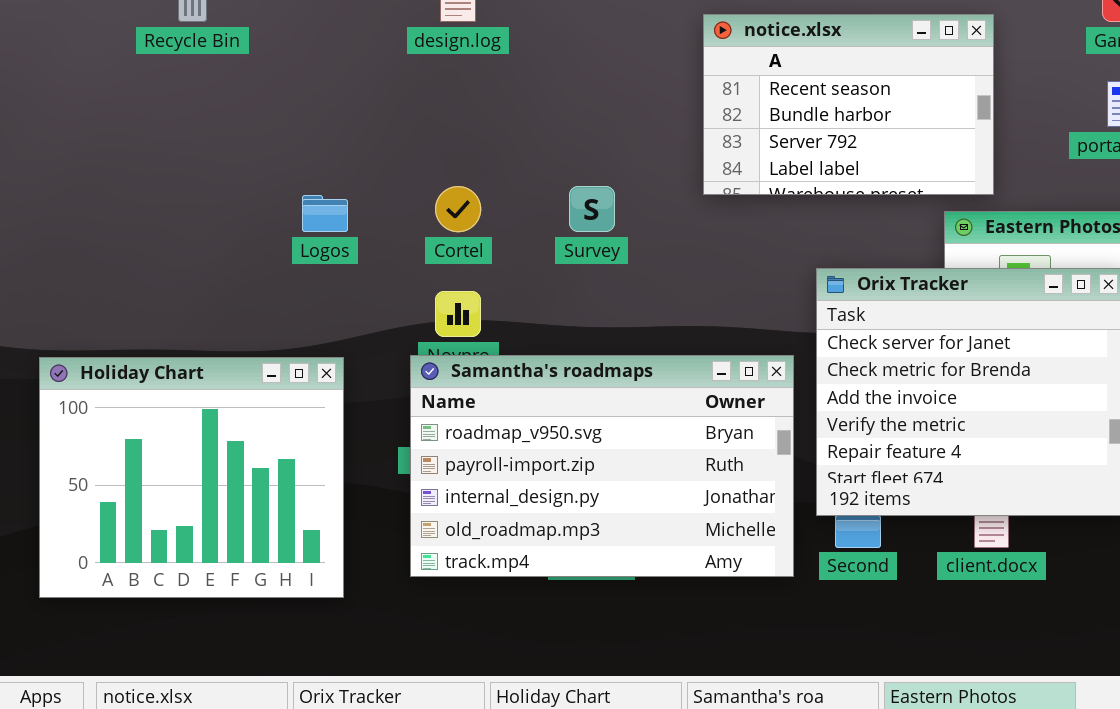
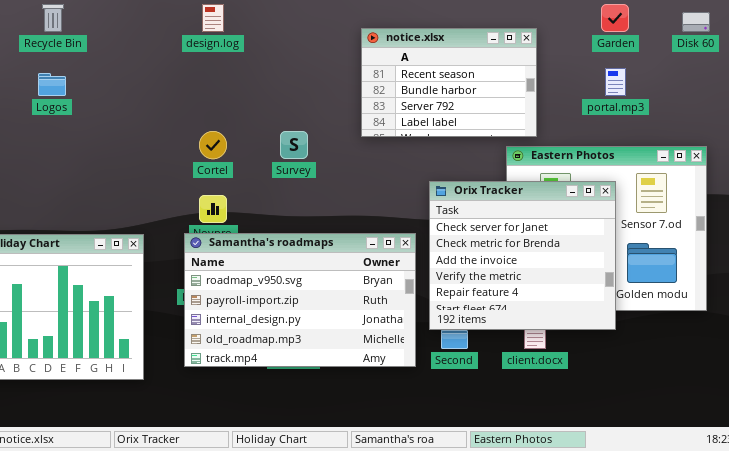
Logos: [302,195,348,232] -> [38,73,66,96], moved

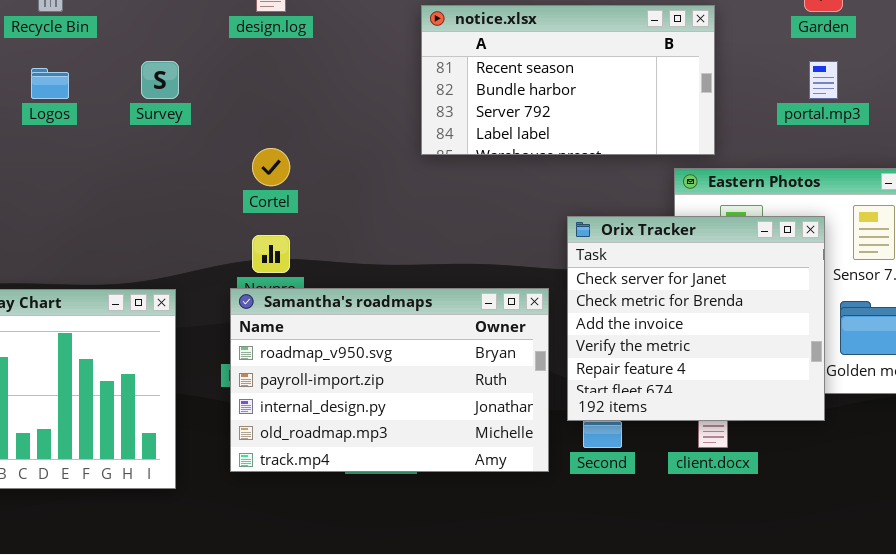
notice.xlsx: [361,28,537,137] -> [421,5,715,155], resized
Survey: [280,131,308,159] -> [141,61,179,99], moved

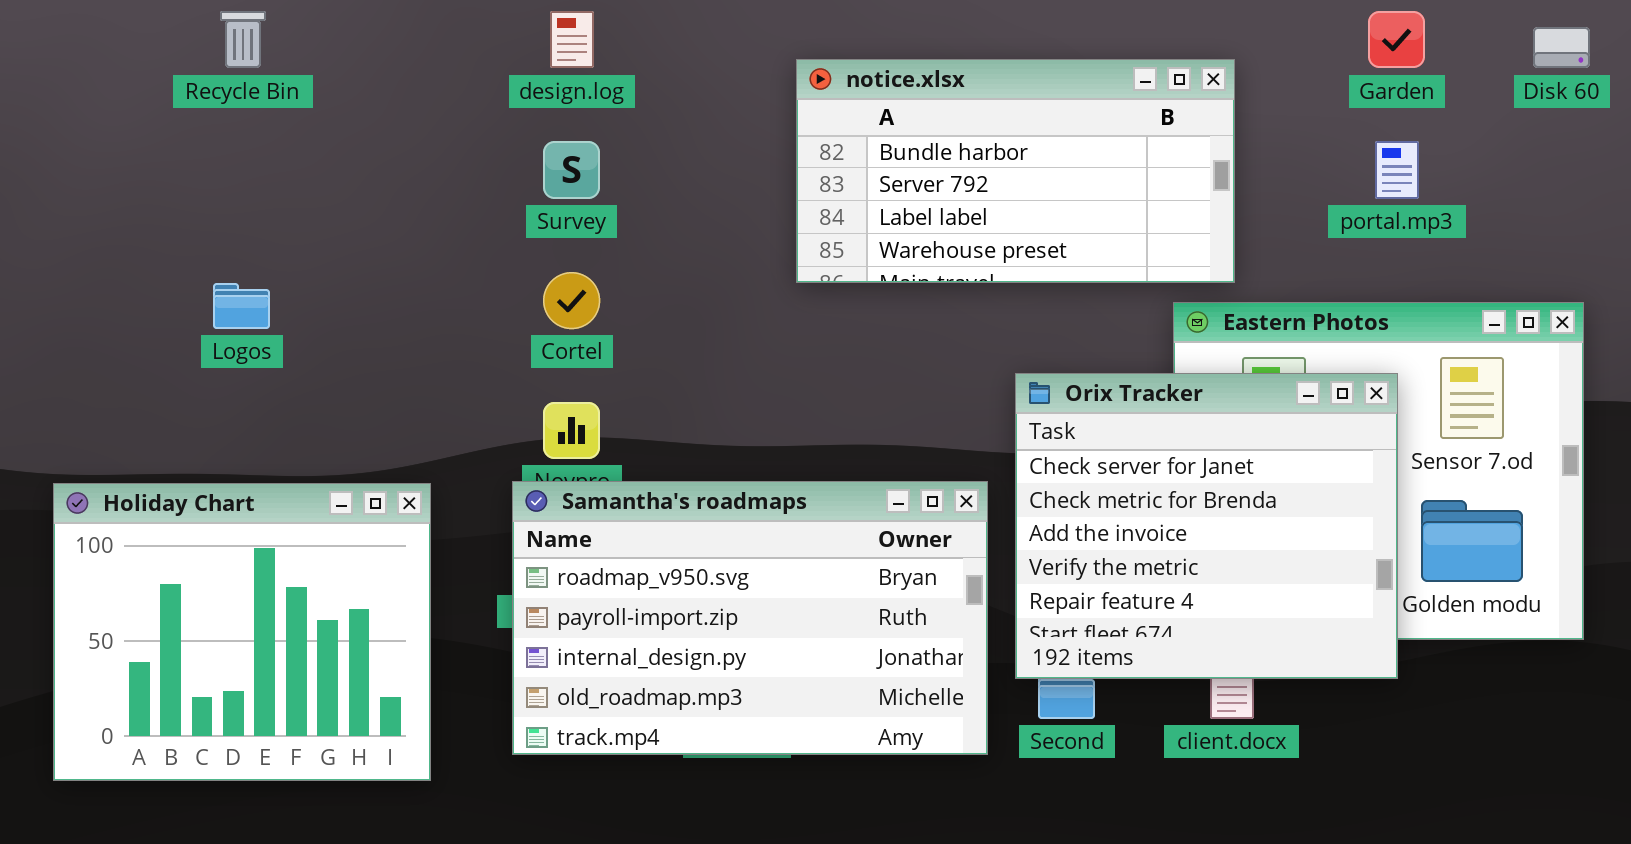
notice.xlsx: [421,5,715,155] -> [796,59,1235,283], scrolled down 1 row
Survey: [141,61,179,99] -> [543,141,600,199], moved
Logos: [31,68,69,99] -> [213,283,270,329], moved

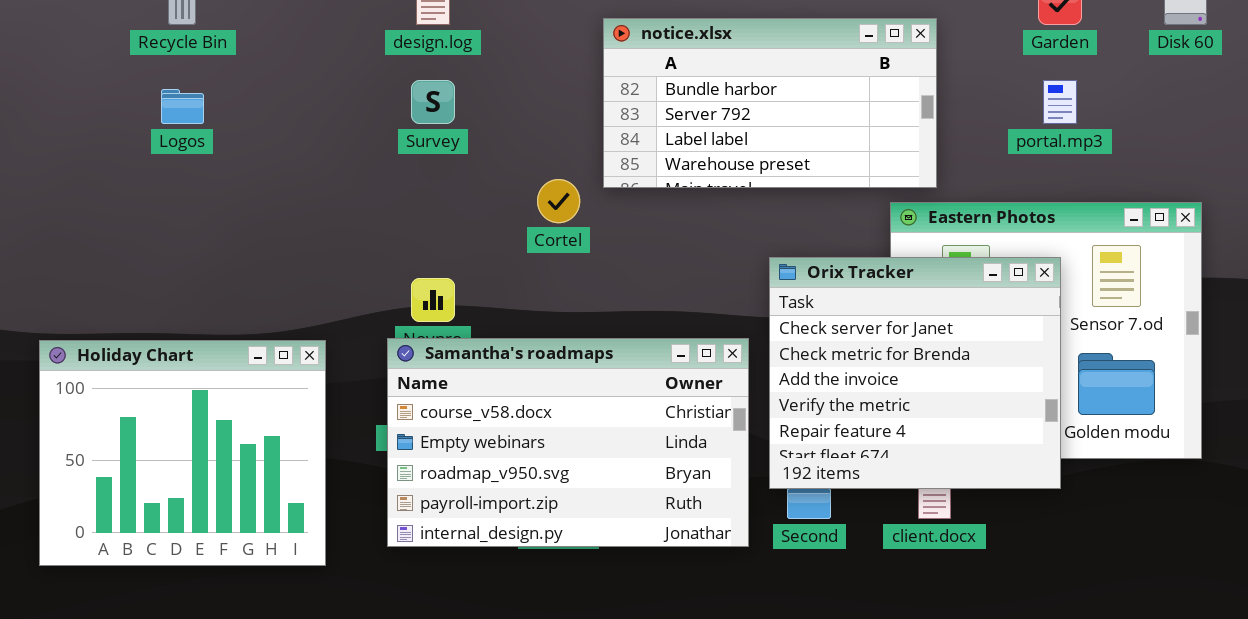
Cortel: [543,272,600,329] -> [537,179,580,223], moved
Logos: [213,283,270,329] -> [161,89,204,124], moved
Samantha's roadmaps: [512,481,988,755] -> [387,338,749,547], scrolled up 2 rows

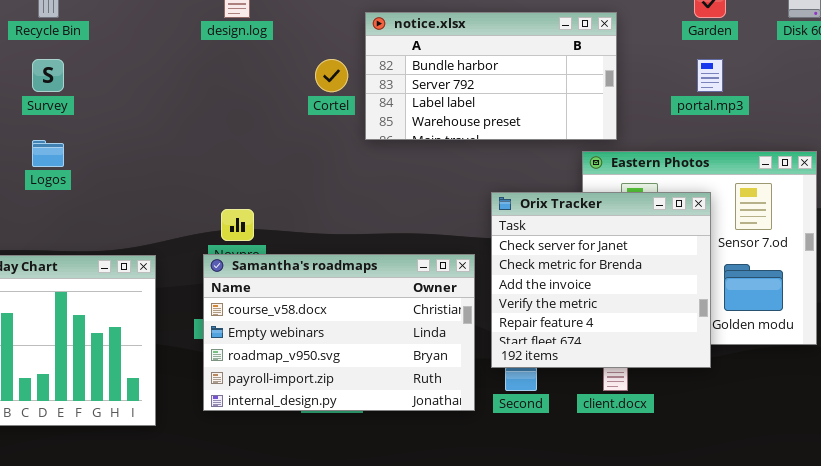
Survey: [411,80,455,124] -> [32,59,64,92], moved
Logos: [161,89,204,124] -> [32,140,64,167], moved
Cortel: [537,179,580,223] -> [315,59,348,92], moved

